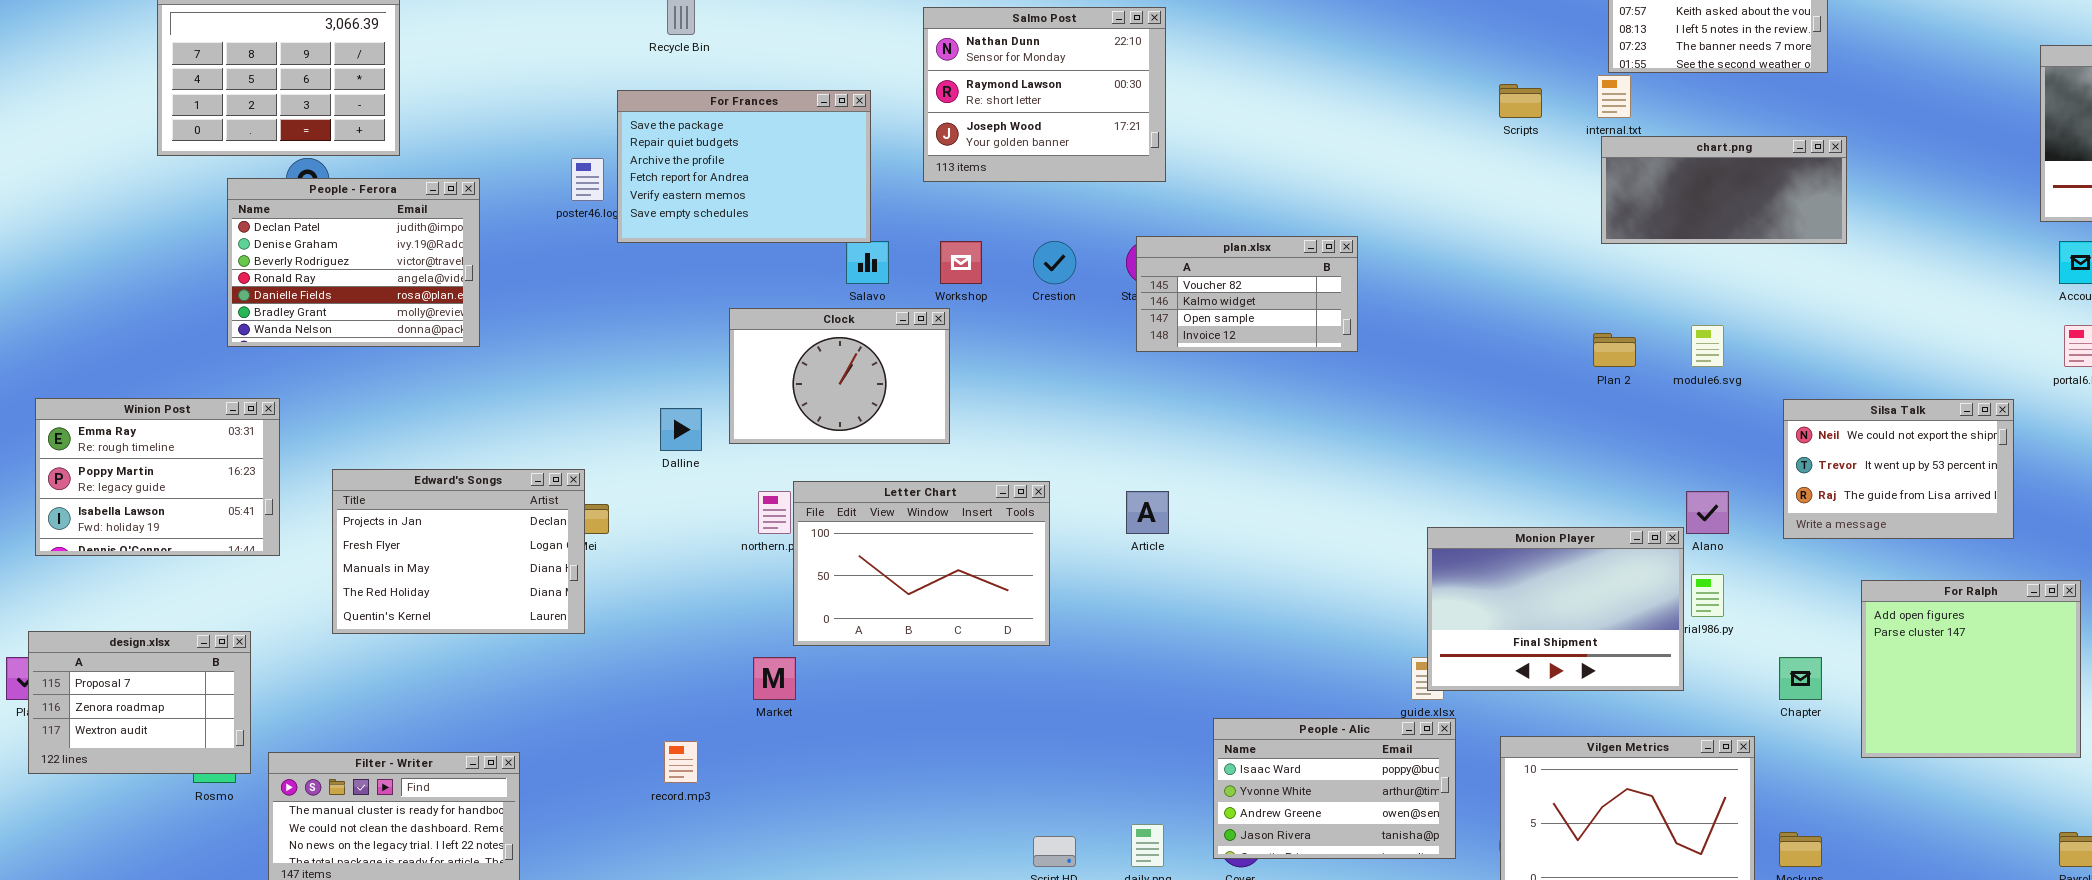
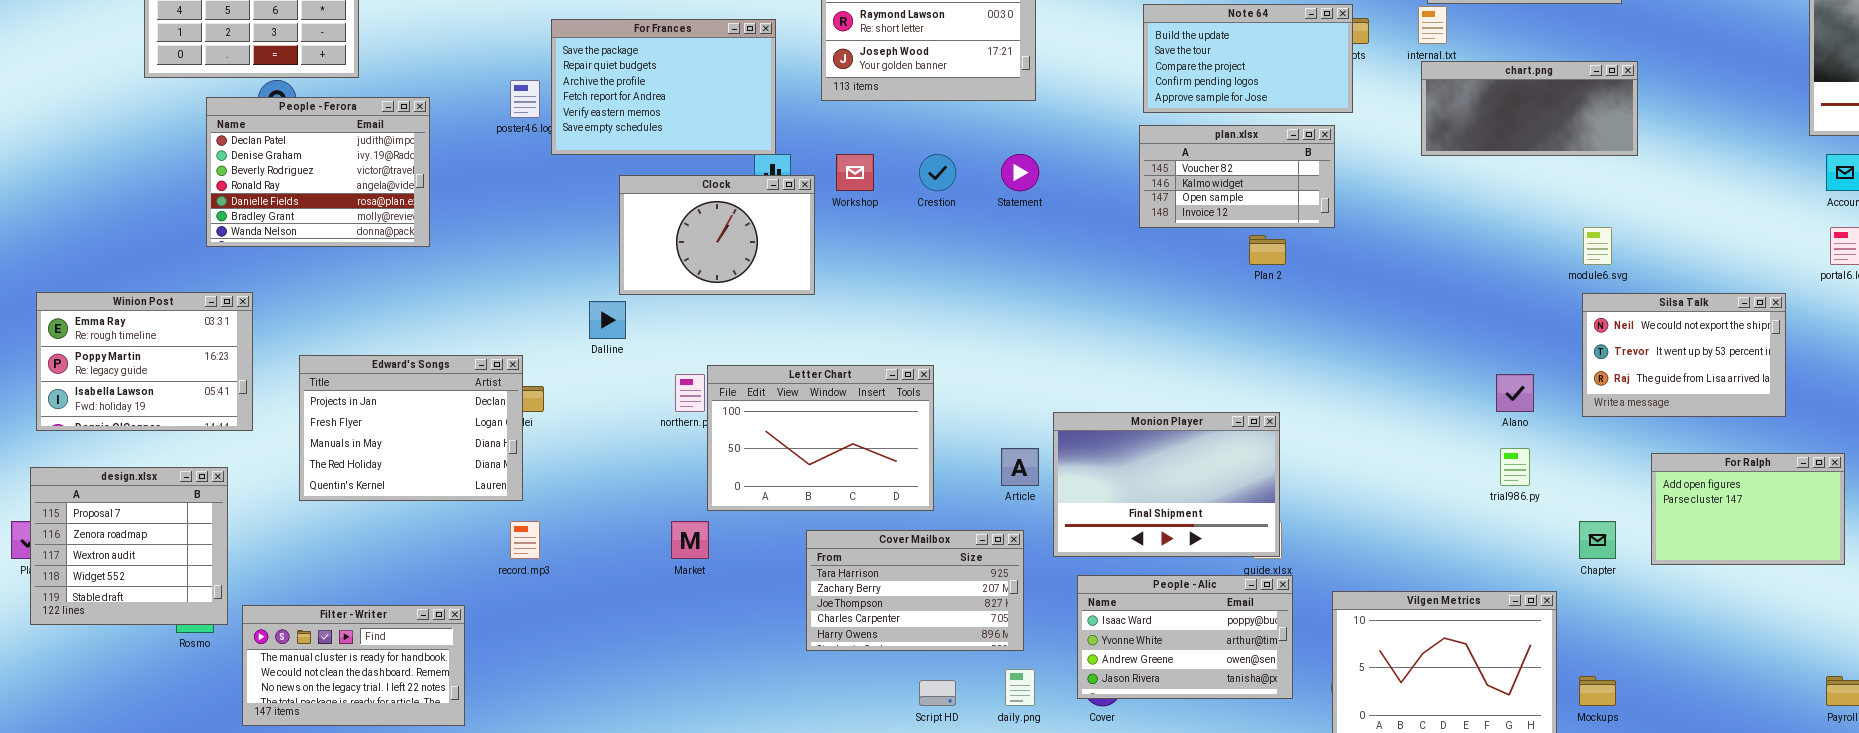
Note 64: none -> [1143,4,1353,113], opened
plan.xlsx: [1136,236,1358,352] -> [1139,125,1335,228], moved
Clock: [729,308,950,444] -> [619,175,815,295], moved
module6.svg: [1691,325,1724,367] -> [1583,227,1612,265], moved
Plan 2: [1593,333,1636,367] -> [1249,235,1286,265], moved
Article: [1126,491,1169,534] -> [1001,448,1039,486], moved
Monion Player: [1427,527,1684,691] -> [1053,412,1280,557], moved
For Ralph: [1861,580,2081,758] -> [1651,453,1845,565], resized
design.xlsx: [28,631,251,774] -> [30,467,228,625], resized
Cover Mailbox: none -> [806,530,1024,651], opened
record.mp3: [664,741,698,783] -> [510,521,540,559], moved

